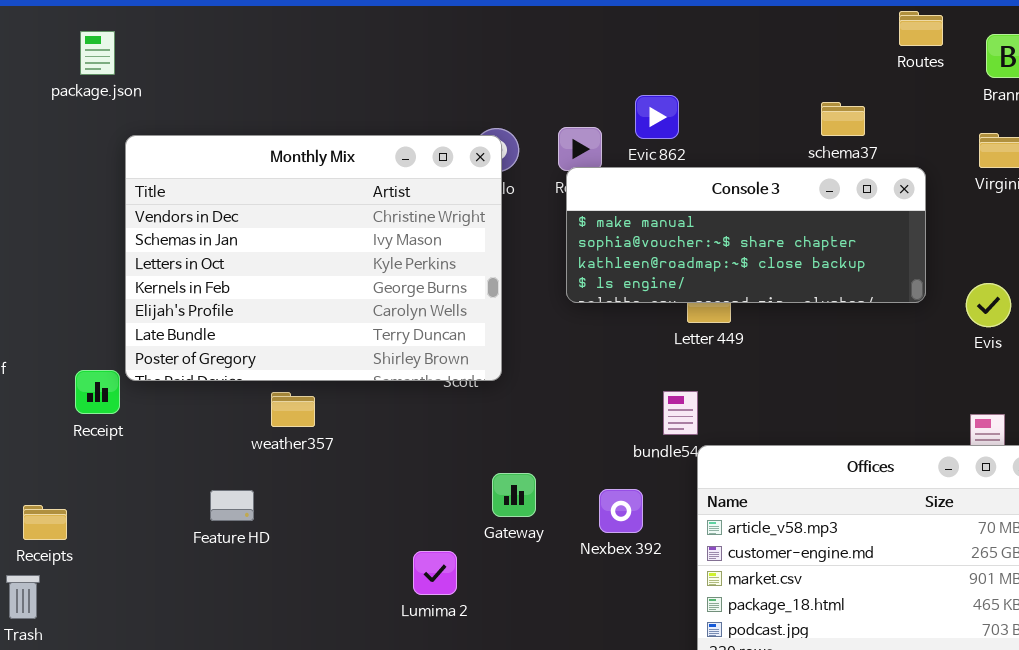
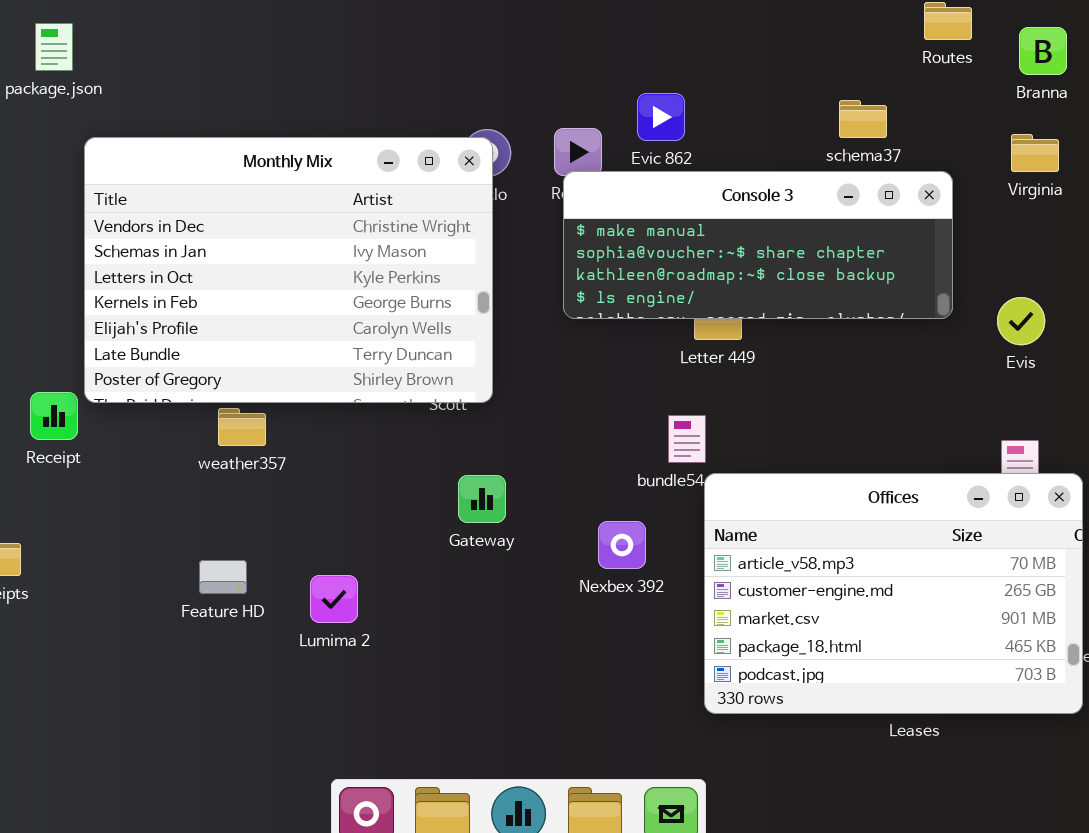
weather357: [271,392,315,427] -> [218,408,266,446], moved
Gateway: [492,473,536,517] -> [458,475,506,523], moved
Feature HD: [210,490,254,521] -> [199,560,247,594], moved
Lumima 2: [413,551,457,595] -> [310,575,358,623], moved

